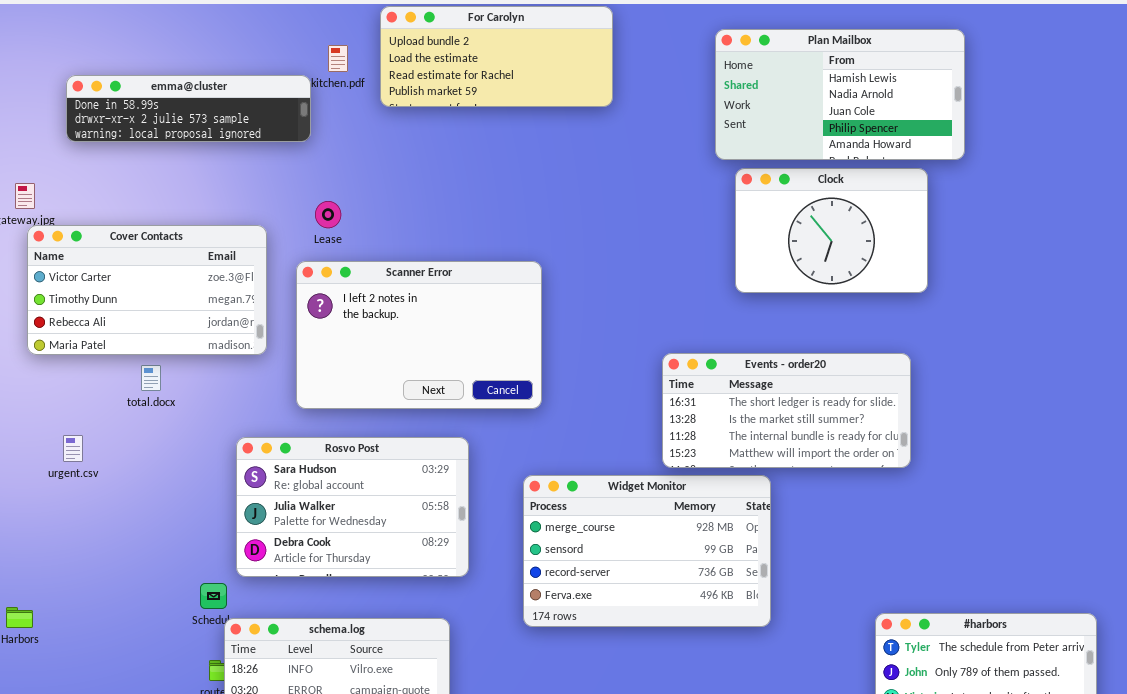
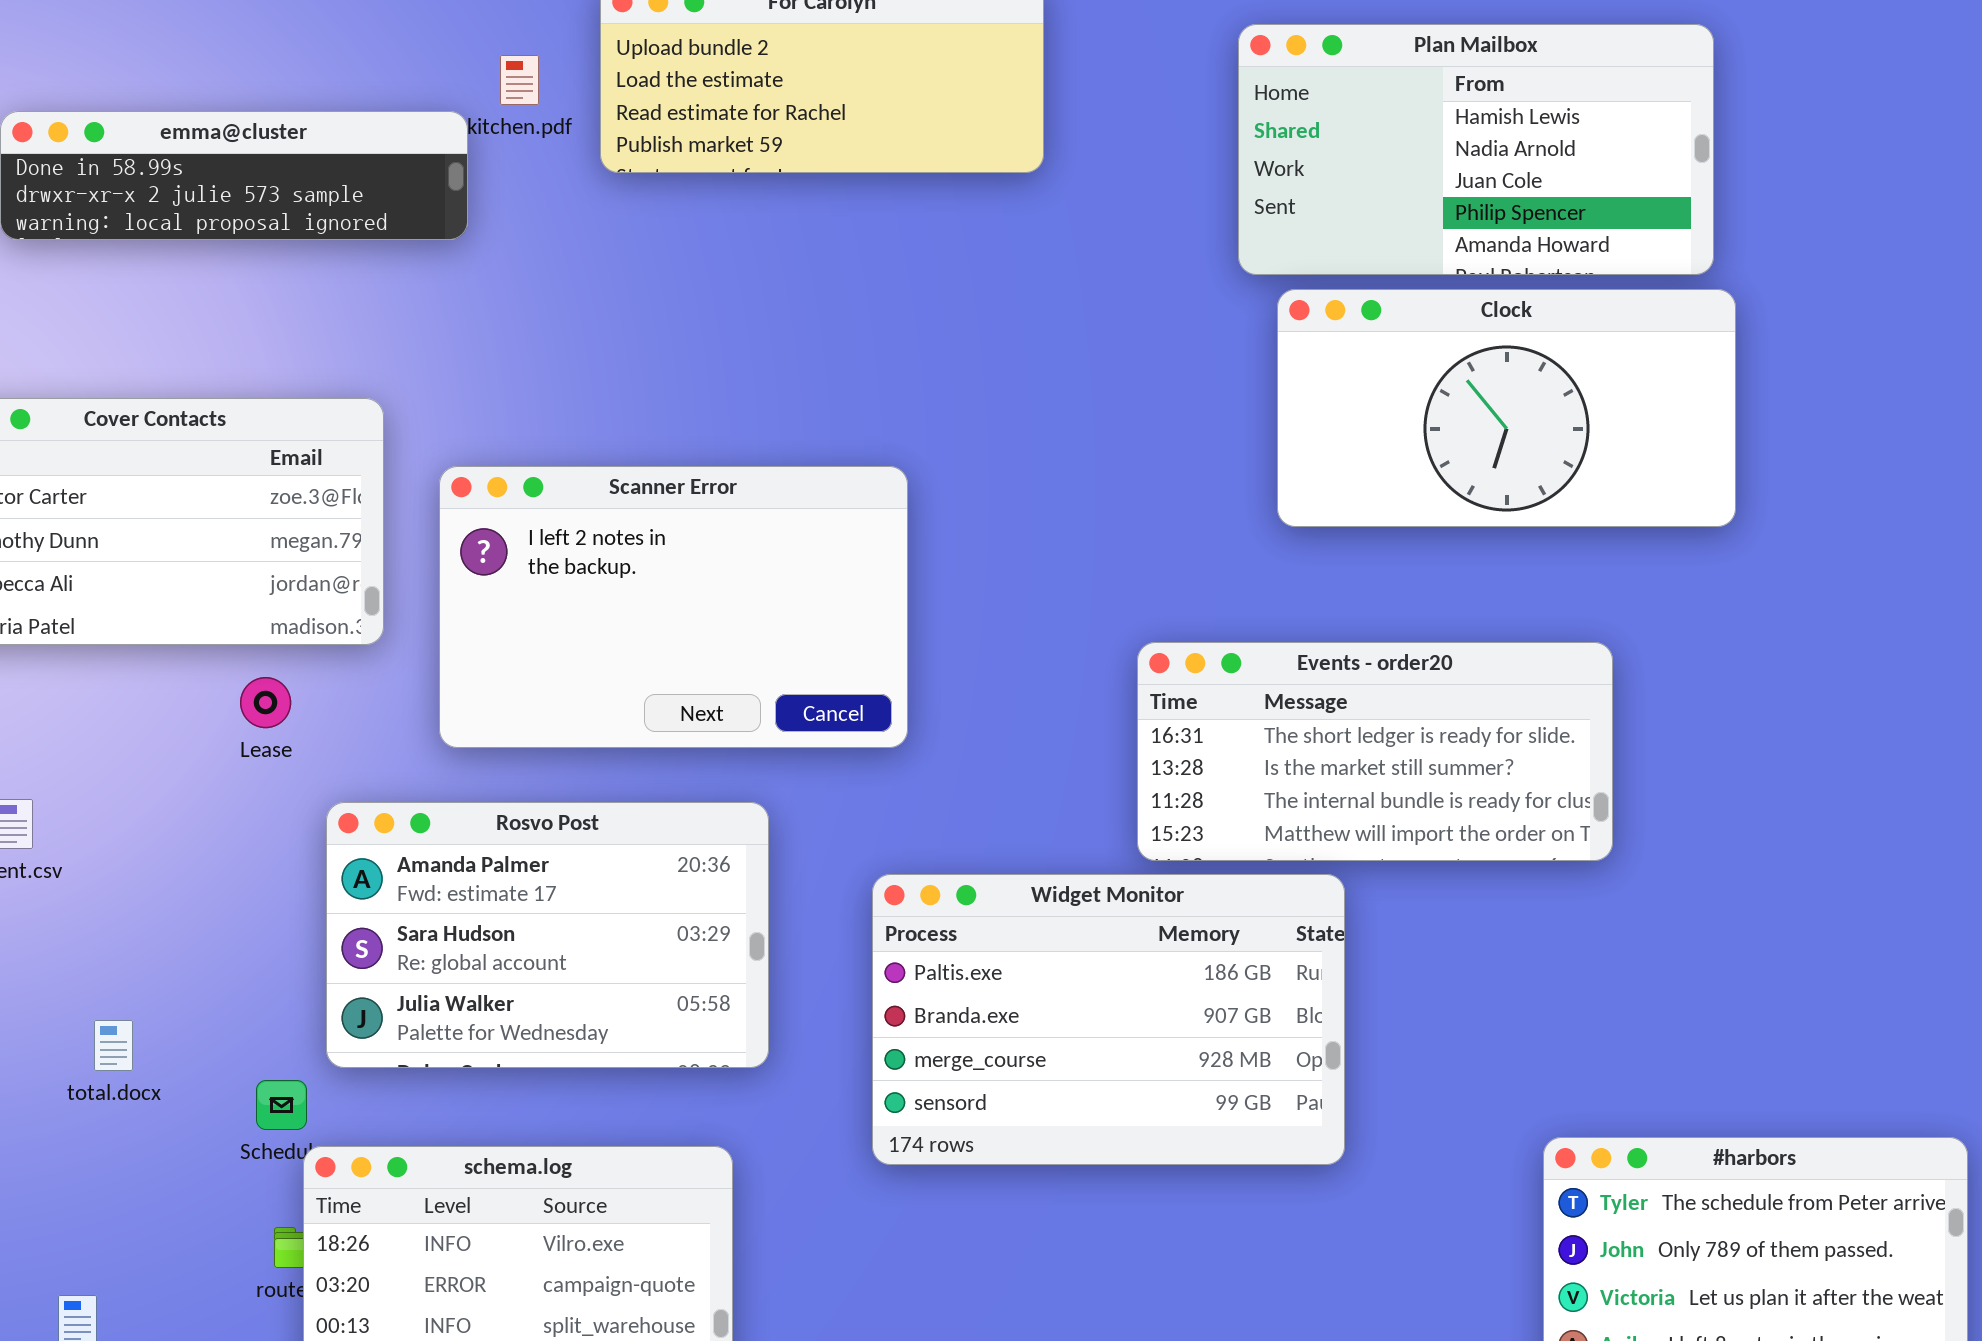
Clock: [735,168,928,293] -> [1277,289,1736,527], resized
Lease: [315,201,341,228] -> [240,677,291,728], moved
total.docx: [141,365,161,391] -> [94,1020,133,1071], moved
Rosvo Post: [236,437,469,577] -> [326,802,769,1068], scrolled up 1 row
Widget Monitor: [523,475,771,627] -> [872,874,1345,1165], scrolled up 2 rows

